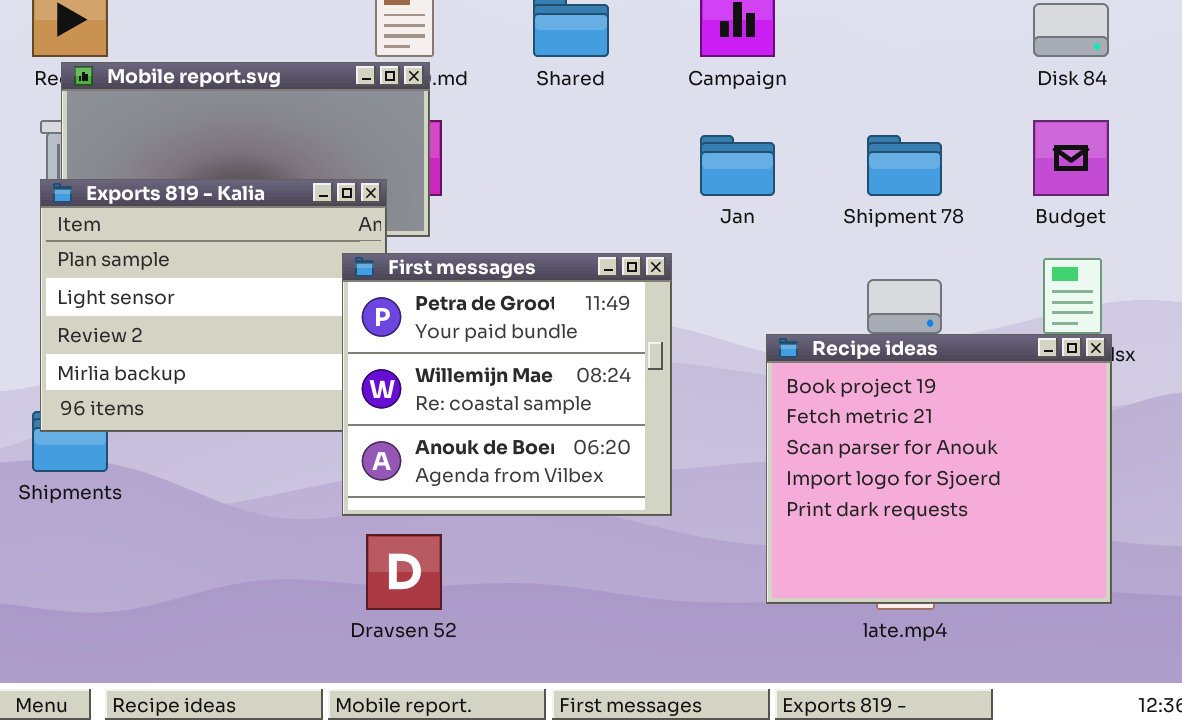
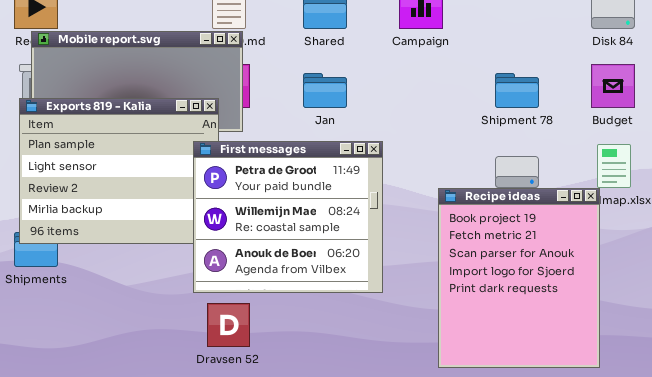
Jan: [700,135,775,196] -> [303,73,347,108], moved
Recipe ideas: [766,334,1112,604] -> [438,188,600,368], resized

